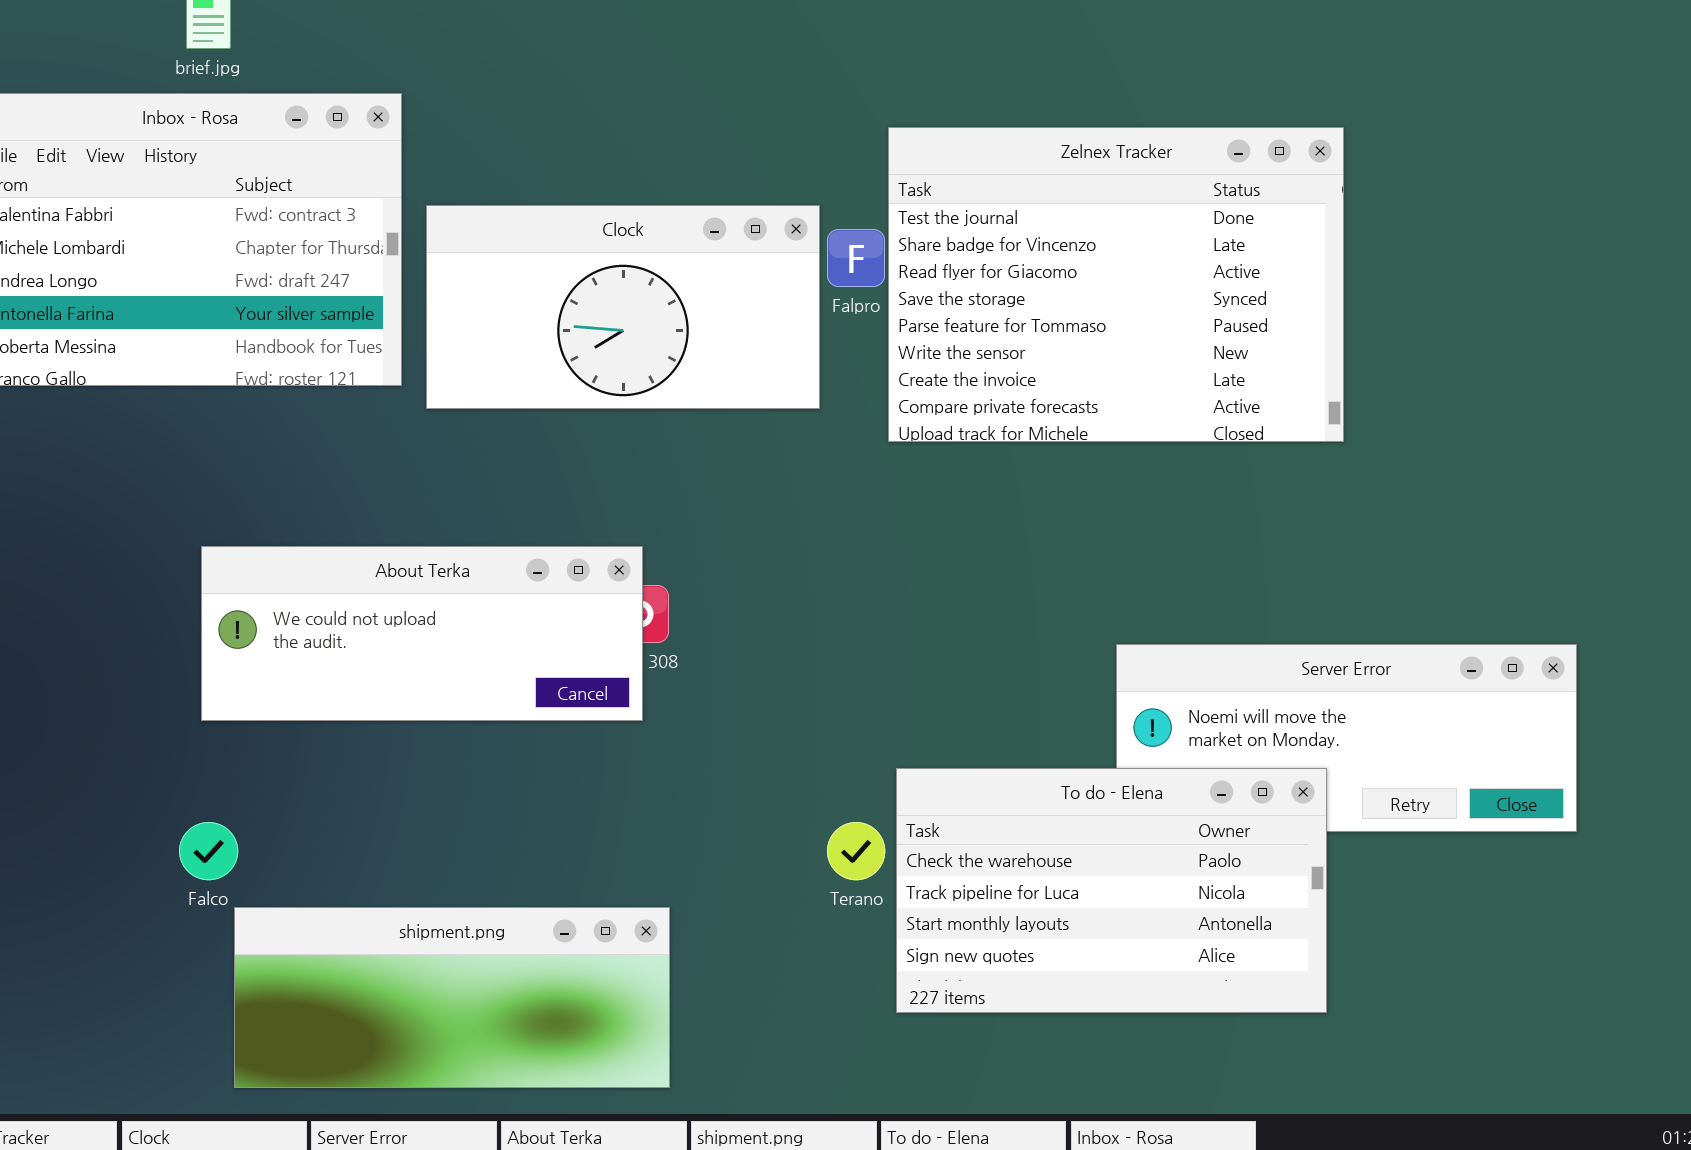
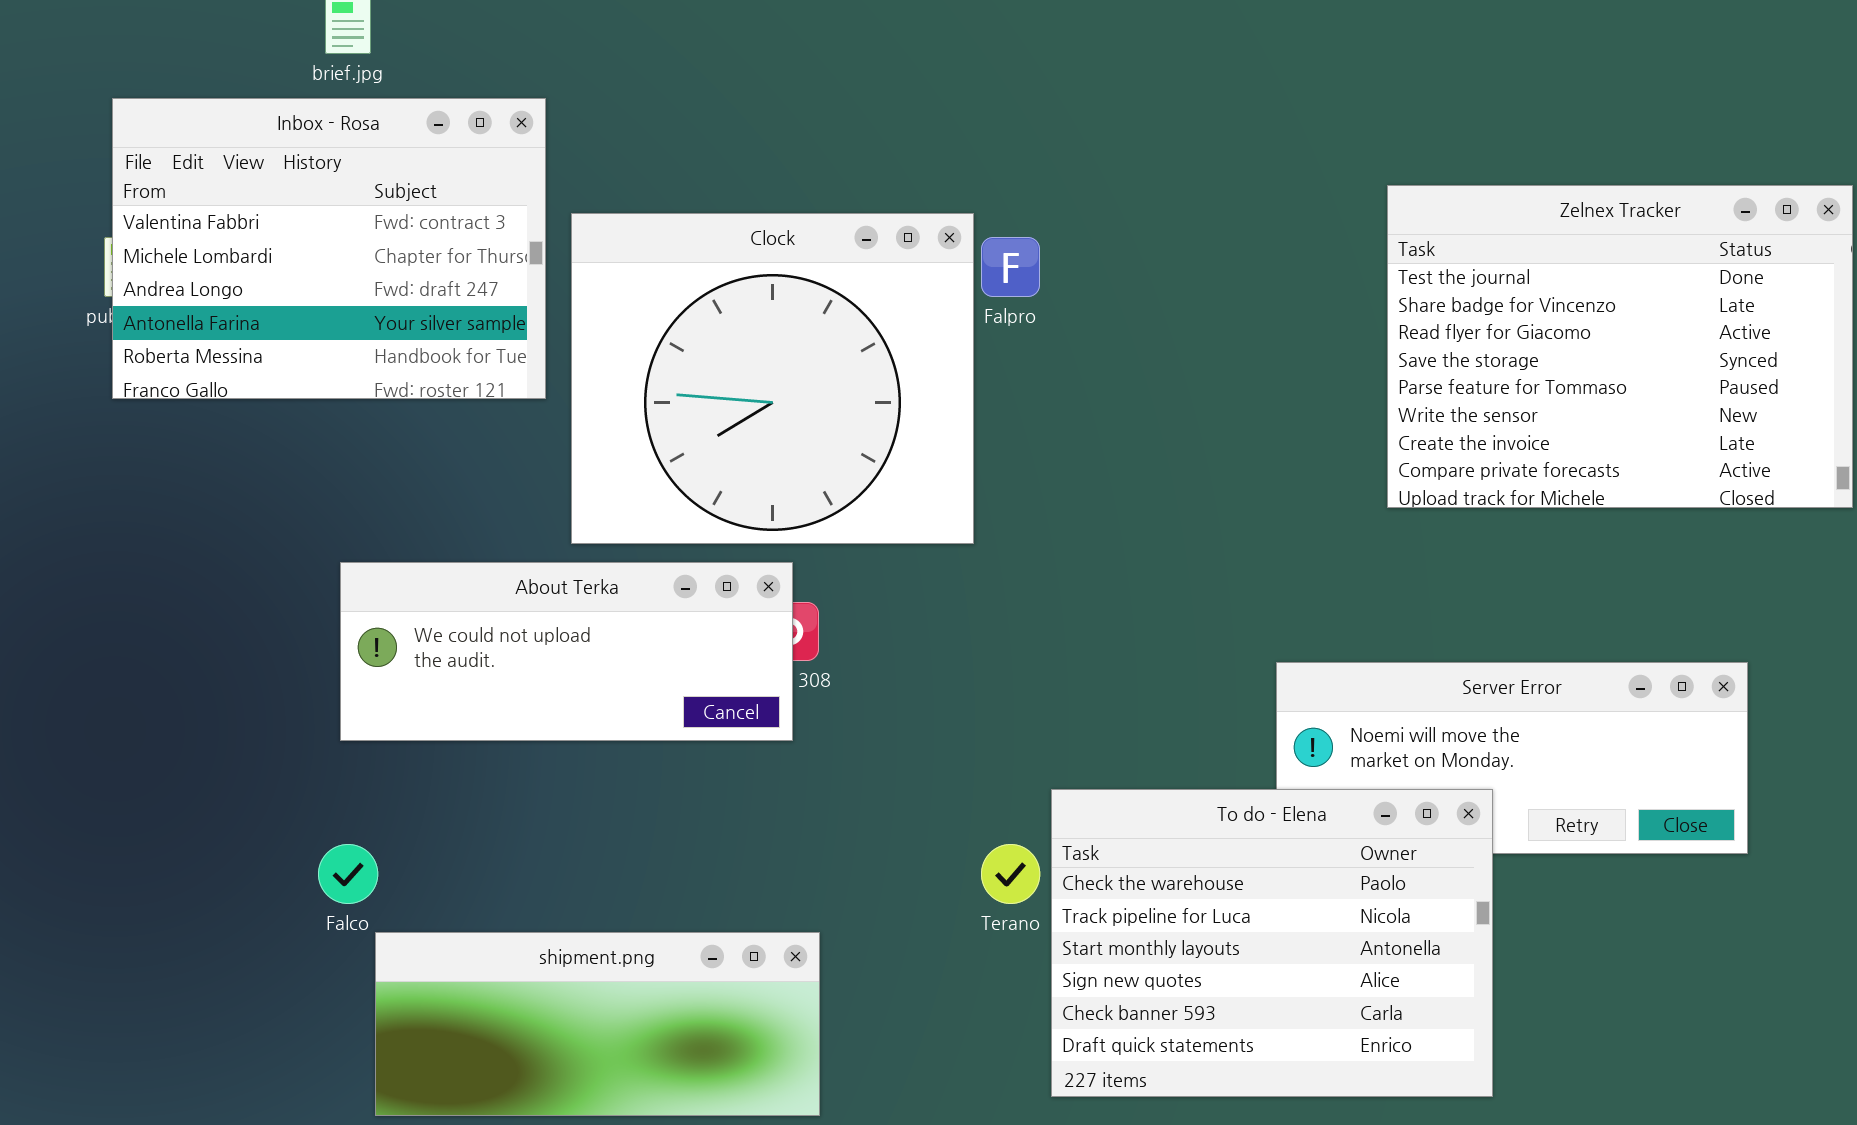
Zelnex Tracker: [888,127,1344,442] -> [1387,185,1853,508], moved
Clock: [426,205,820,409] -> [571,213,974,544], resized
To do - Elena: [896,768,1327,1013] -> [1051,789,1493,1097], resized

